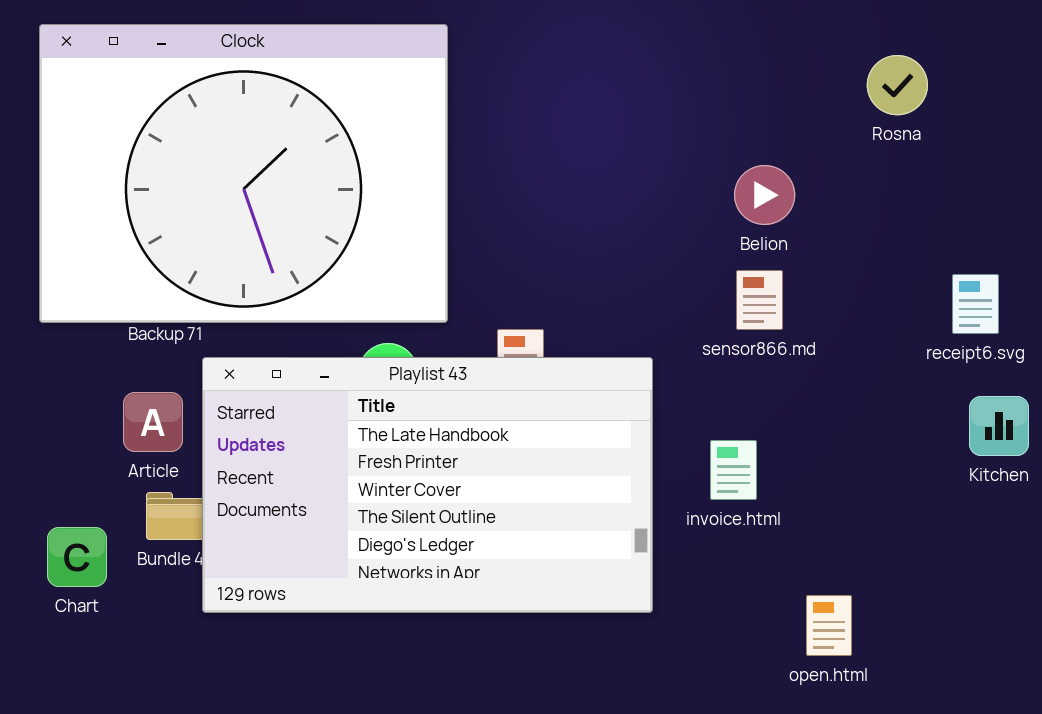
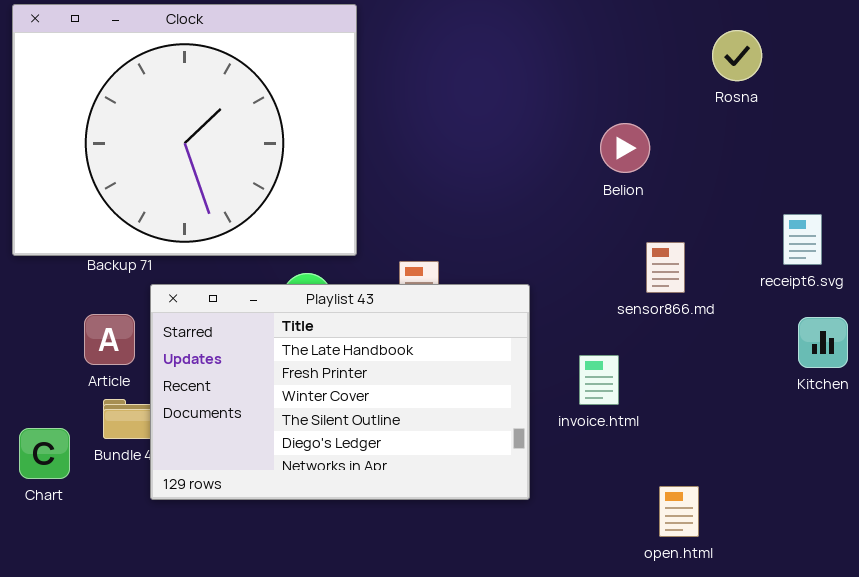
sensor866.md: [736,270,783,330] -> [646,242,685,293], moved

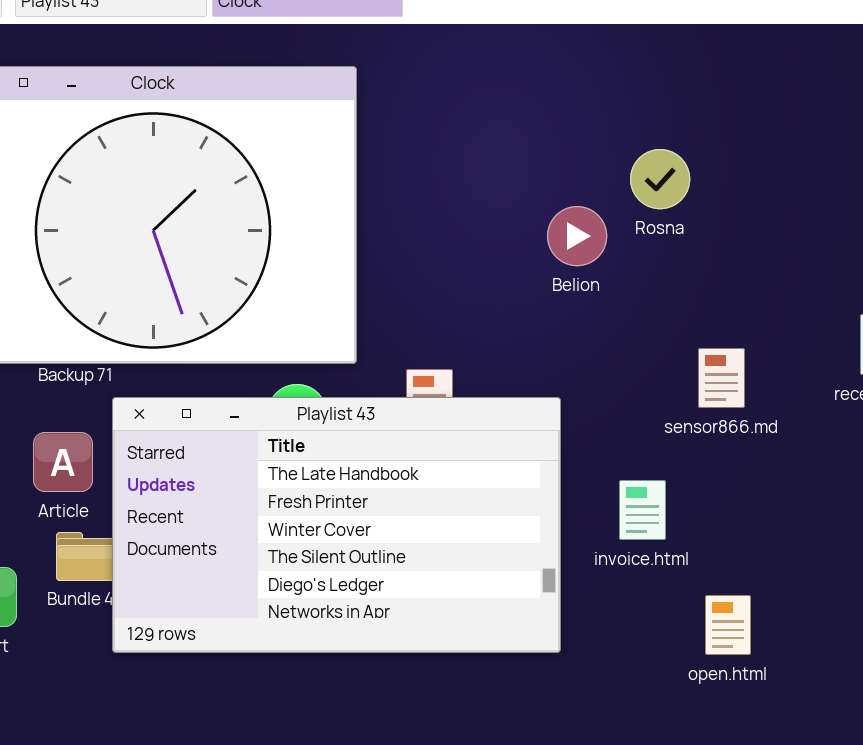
Rosna: [712,30,762,81] -> [630,149,690,209], moved
Belion: [600,123,650,173] -> [547,206,607,266], moved
open.html: [659,486,699,537] -> [705,595,751,655], moved

